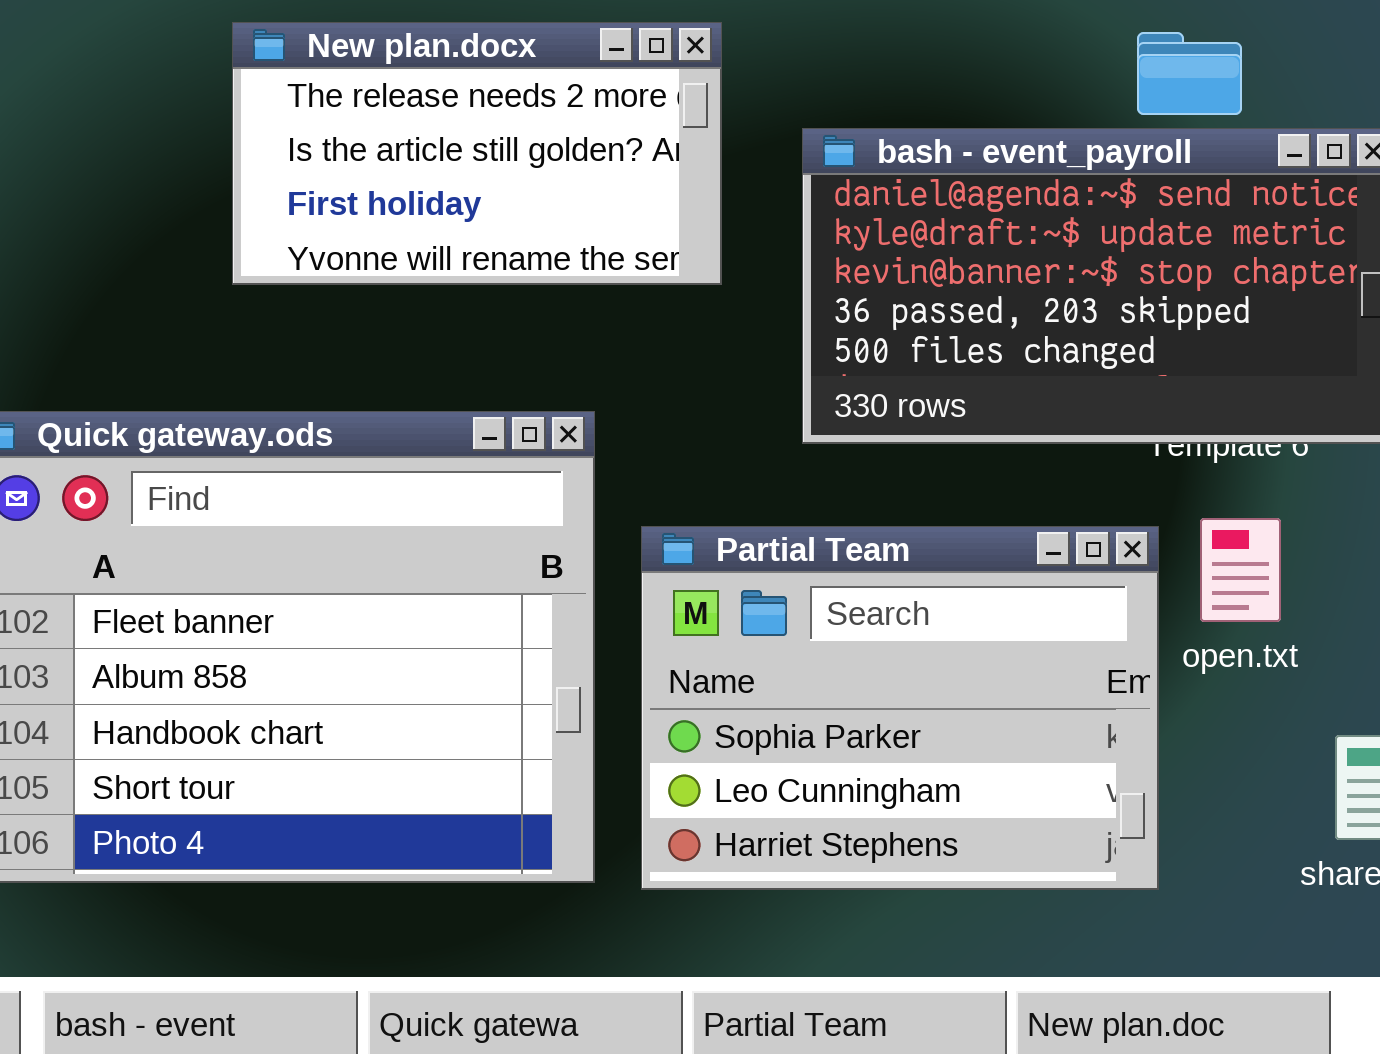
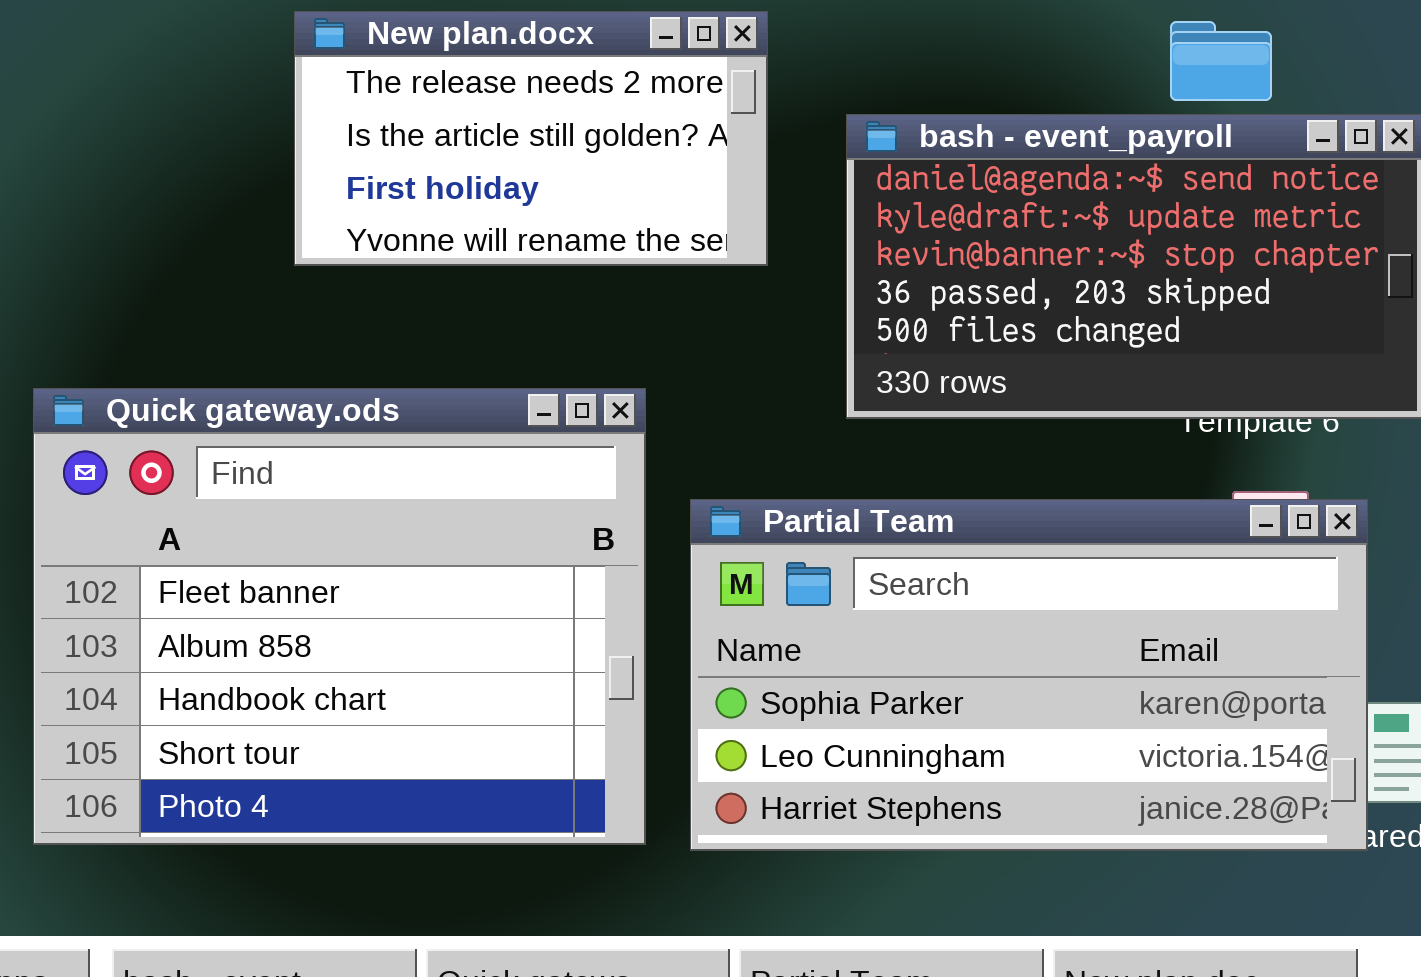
Partial Team: [641,526,1159,890] -> [690,499,1368,851], resized

